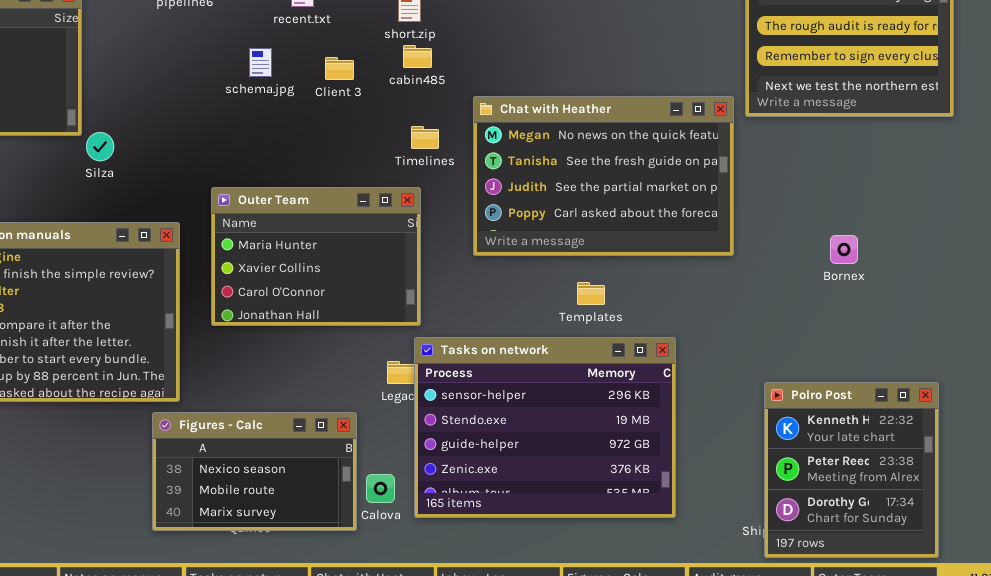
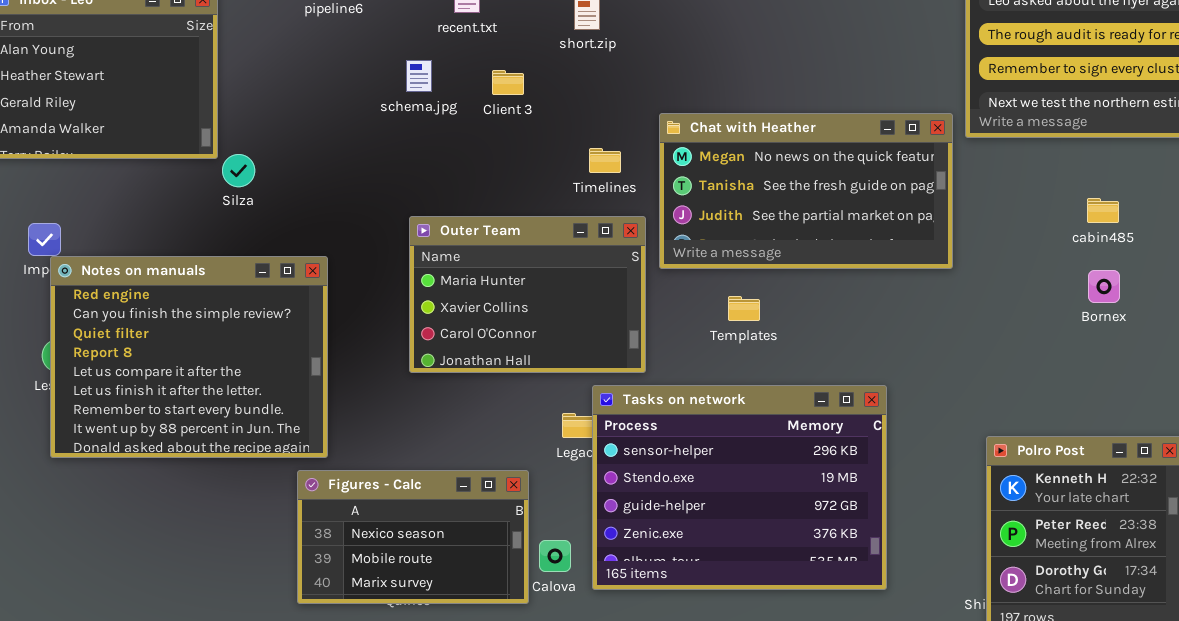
cabin485: [403,45,432,68] -> [1087,198,1119,223], moved
Chat with Heather: [473,96,734,256] -> [659,113,953,269], resized
Outer Team: [211,187,421,326] -> [409,216,646,373], moved
Bornex: [830,235,858,264] -> [1088,270,1120,303], moved
Templates: [577,282,605,305] -> [728,296,760,321], moved

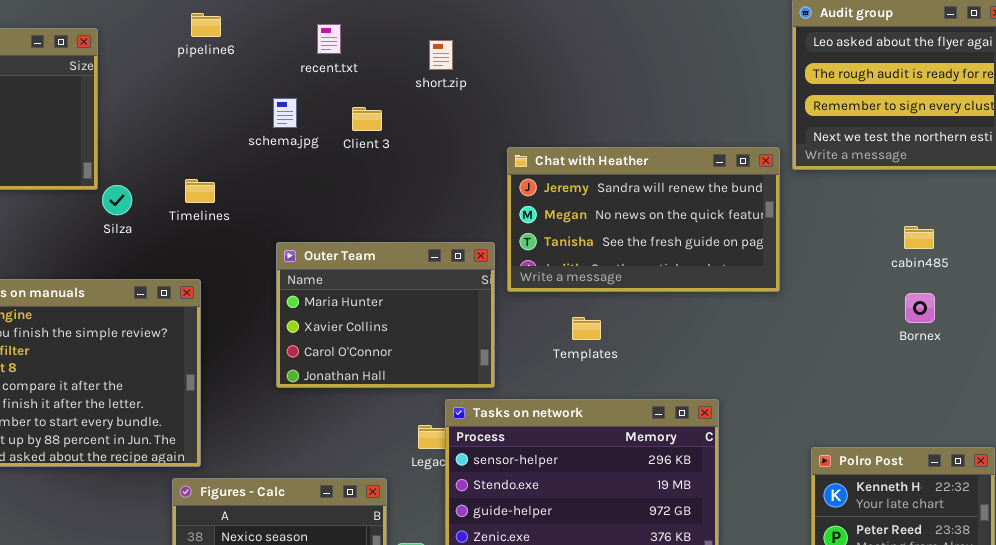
Chat with Heather: [659,113,953,269] -> [507,147,780,292], scrolled up 1 row
Timelines: [589,148,621,173] -> [185,179,215,203], moved

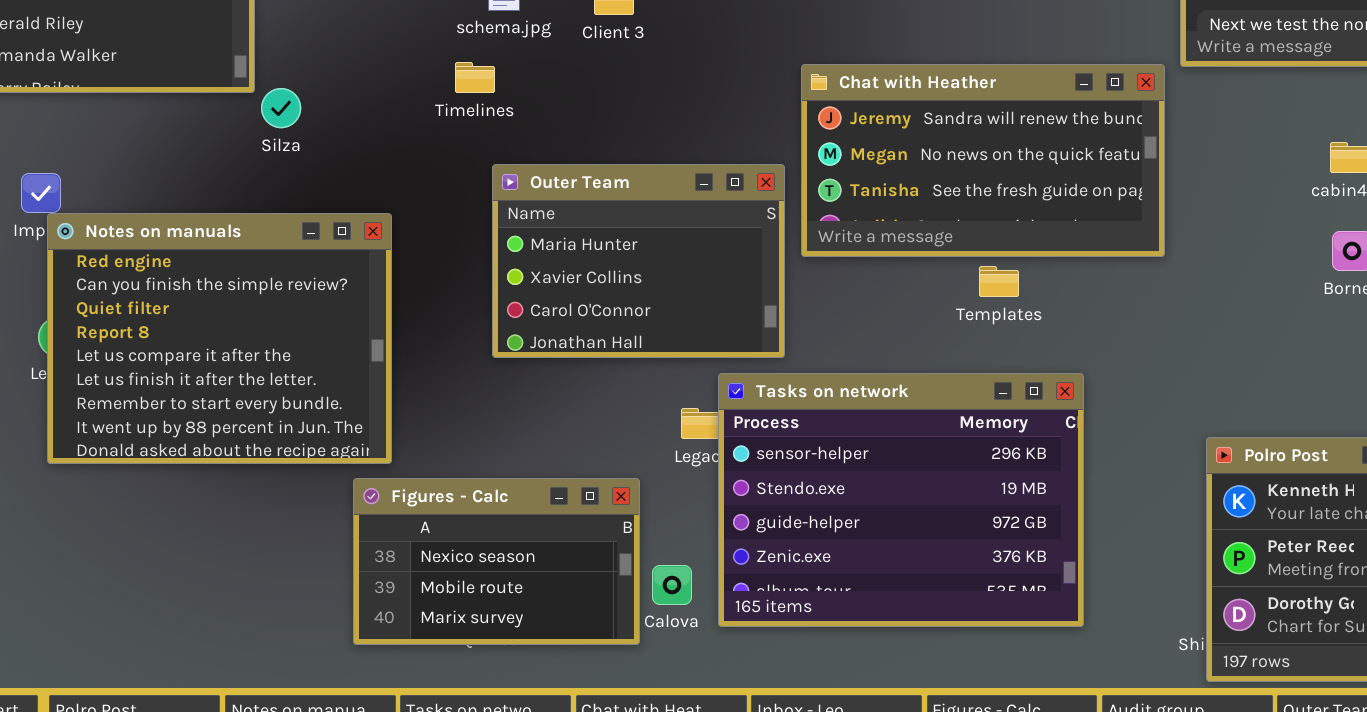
Chat with Heather: [507,147,780,292] -> [801,64,1165,257], moved
Timelines: [185,179,215,203] -> [455,62,495,93], moved
Templates: [572,317,601,340] -> [979,266,1019,297], moved

